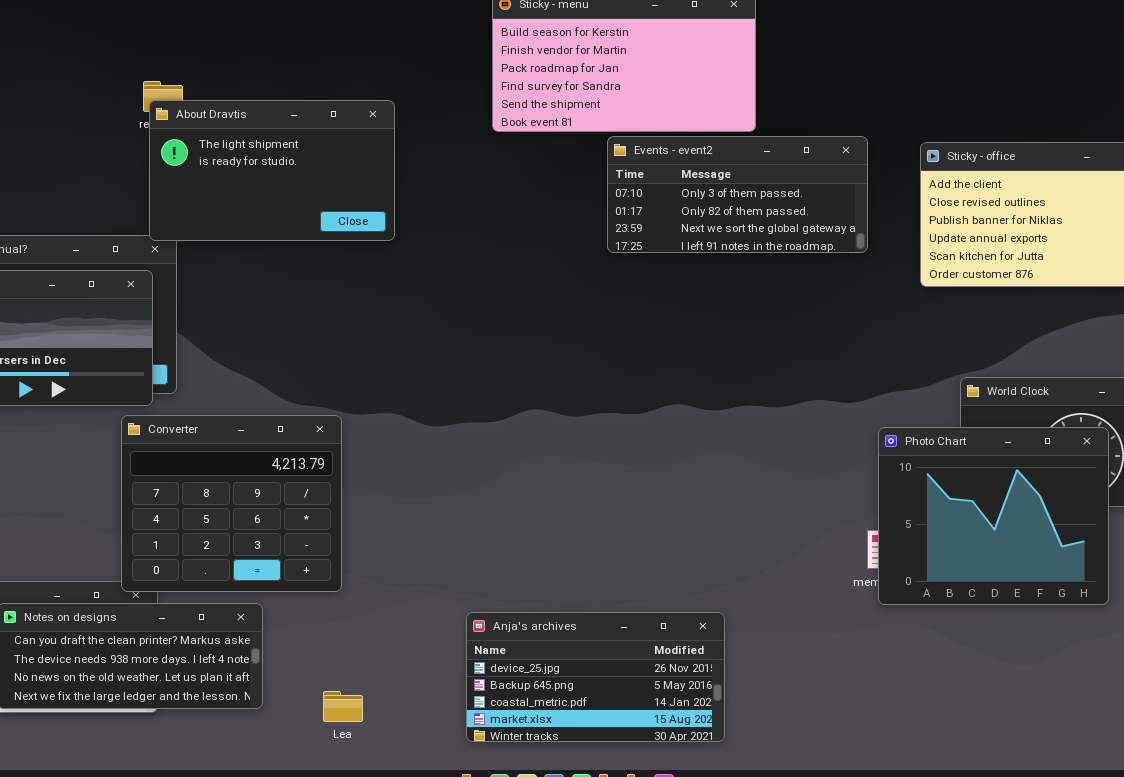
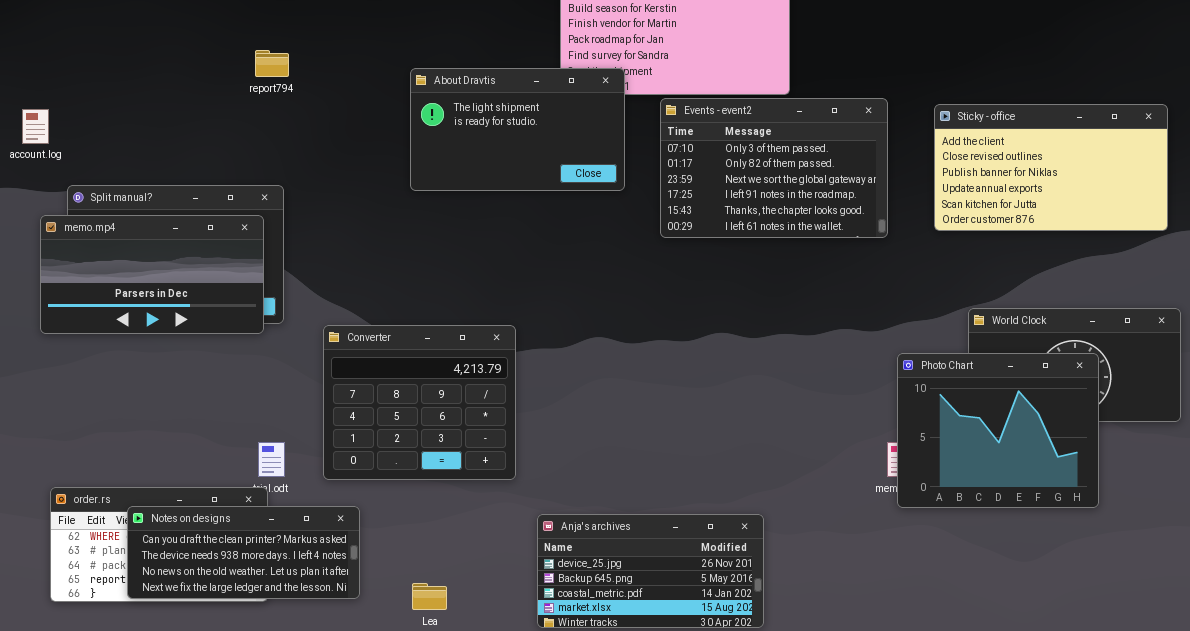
About Dravtis: [149,100,395,241] -> [410,68,625,191], moved
Events - event2: [607,136,868,253] -> [660,98,888,238], resized
Converter: [121,415,342,592] -> [323,325,516,480], moved

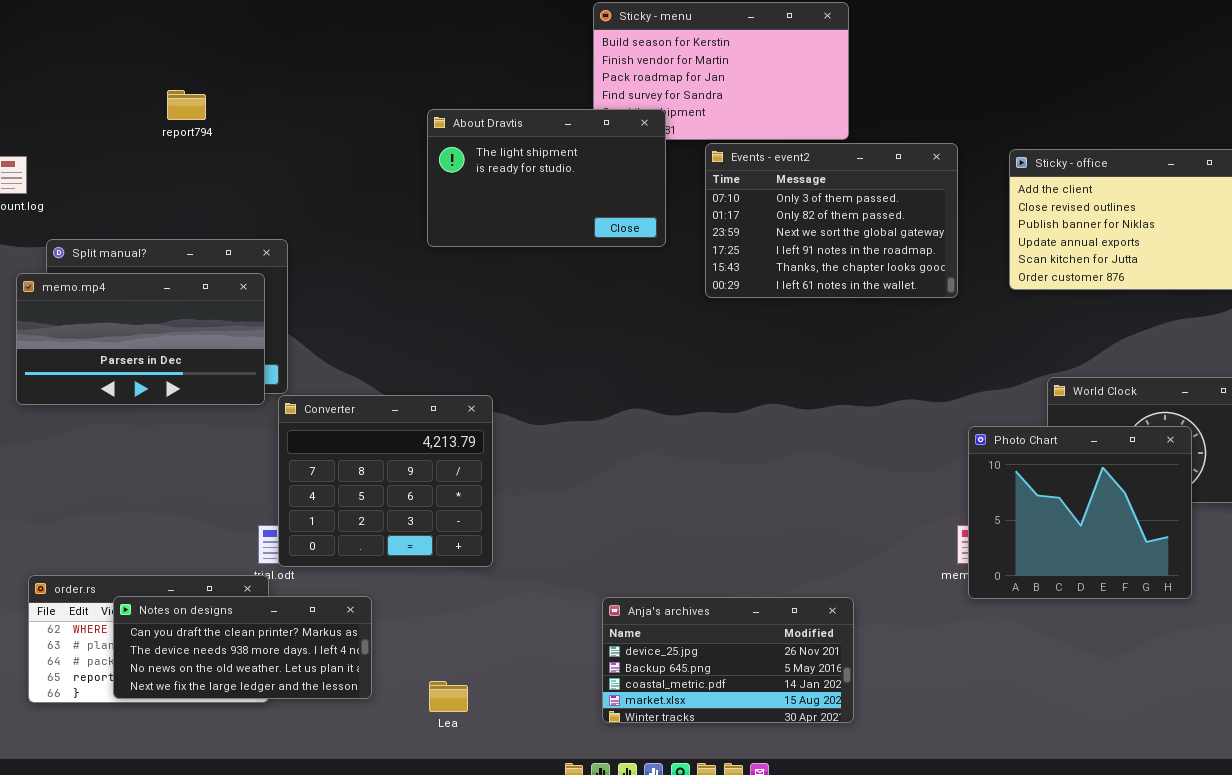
report794: [255,50,289,77] -> [167,90,206,120], moved
Converter: [323,325,516,480] -> [278,395,493,567], moved
Anja's archives: [537,514,764,628] -> [602,597,854,723], moved

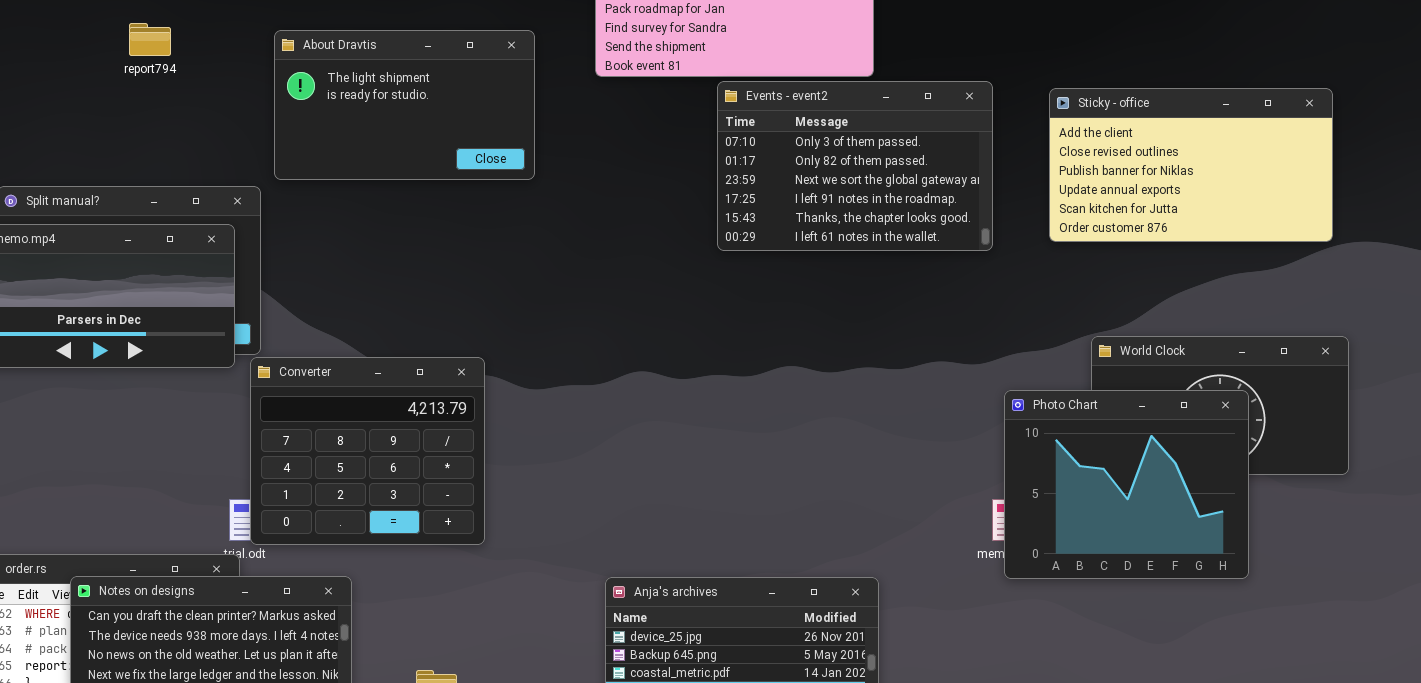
About Dravtis: [427,109,666,247] -> [274,30,535,180], moved

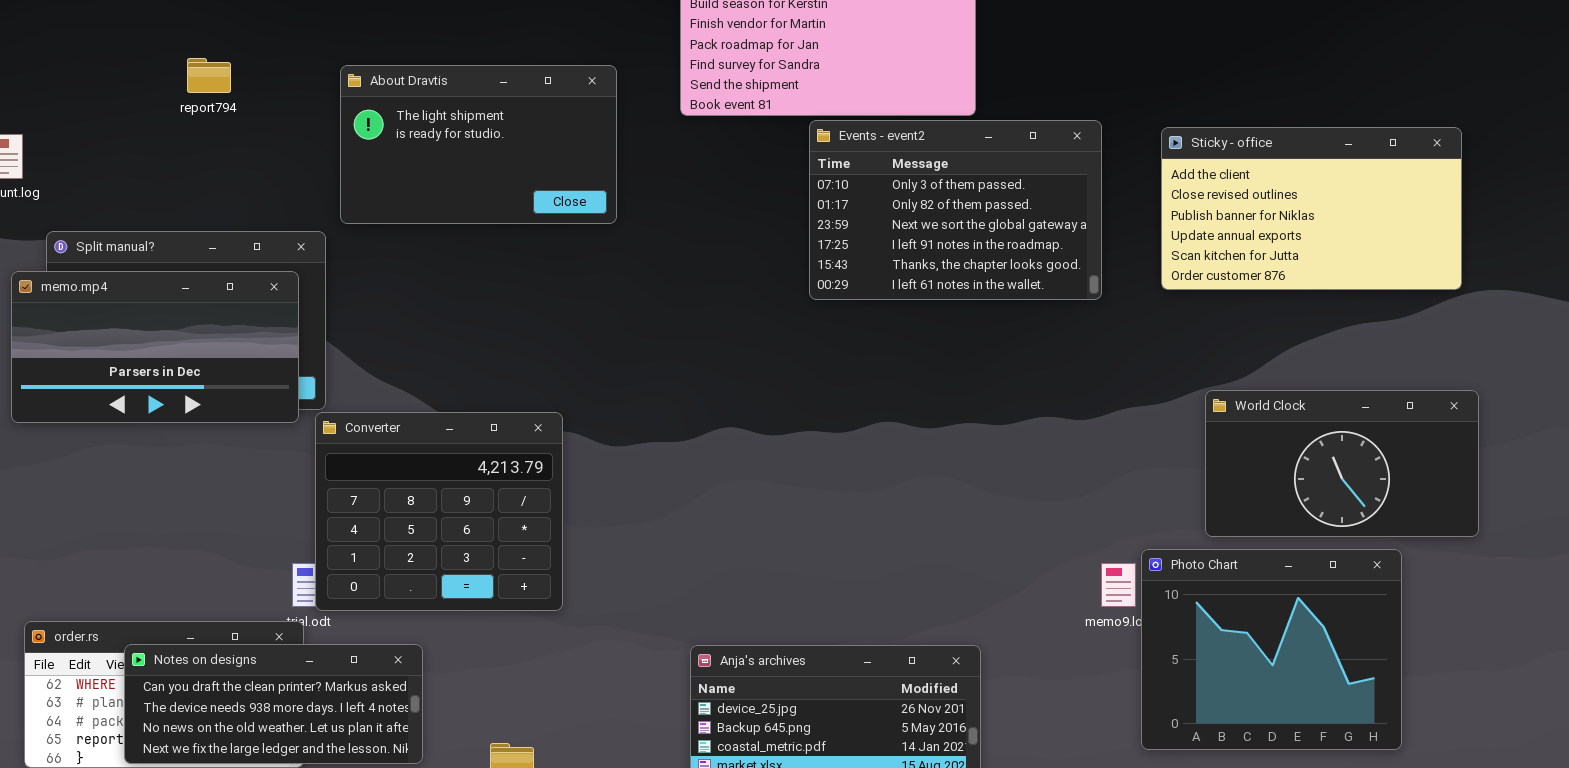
Photo Chart: [1004,390,1249,579] -> [1141,549,1402,750], moved

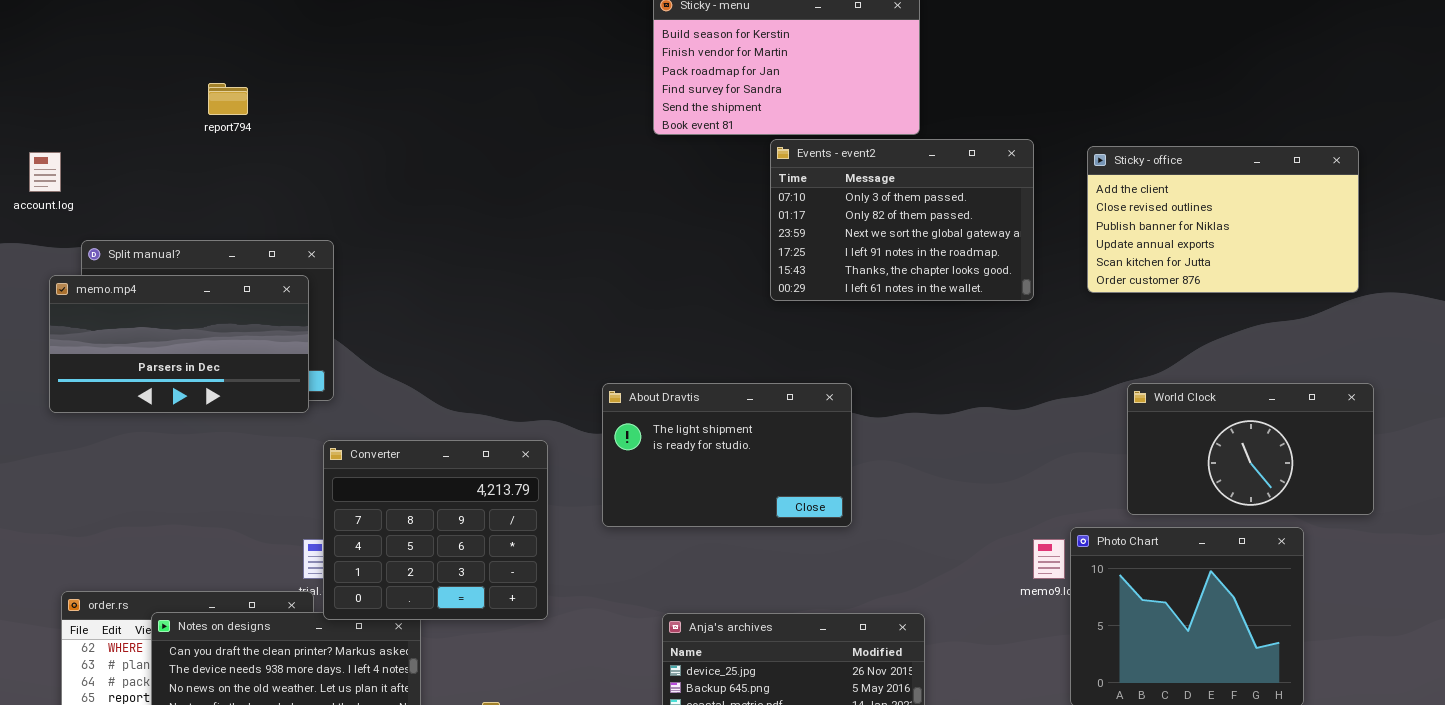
About Dravtis: [340,65,617,224] -> [602,383,852,527], moved
Converter: [315,412,563,611] -> [323,440,548,620], moved

